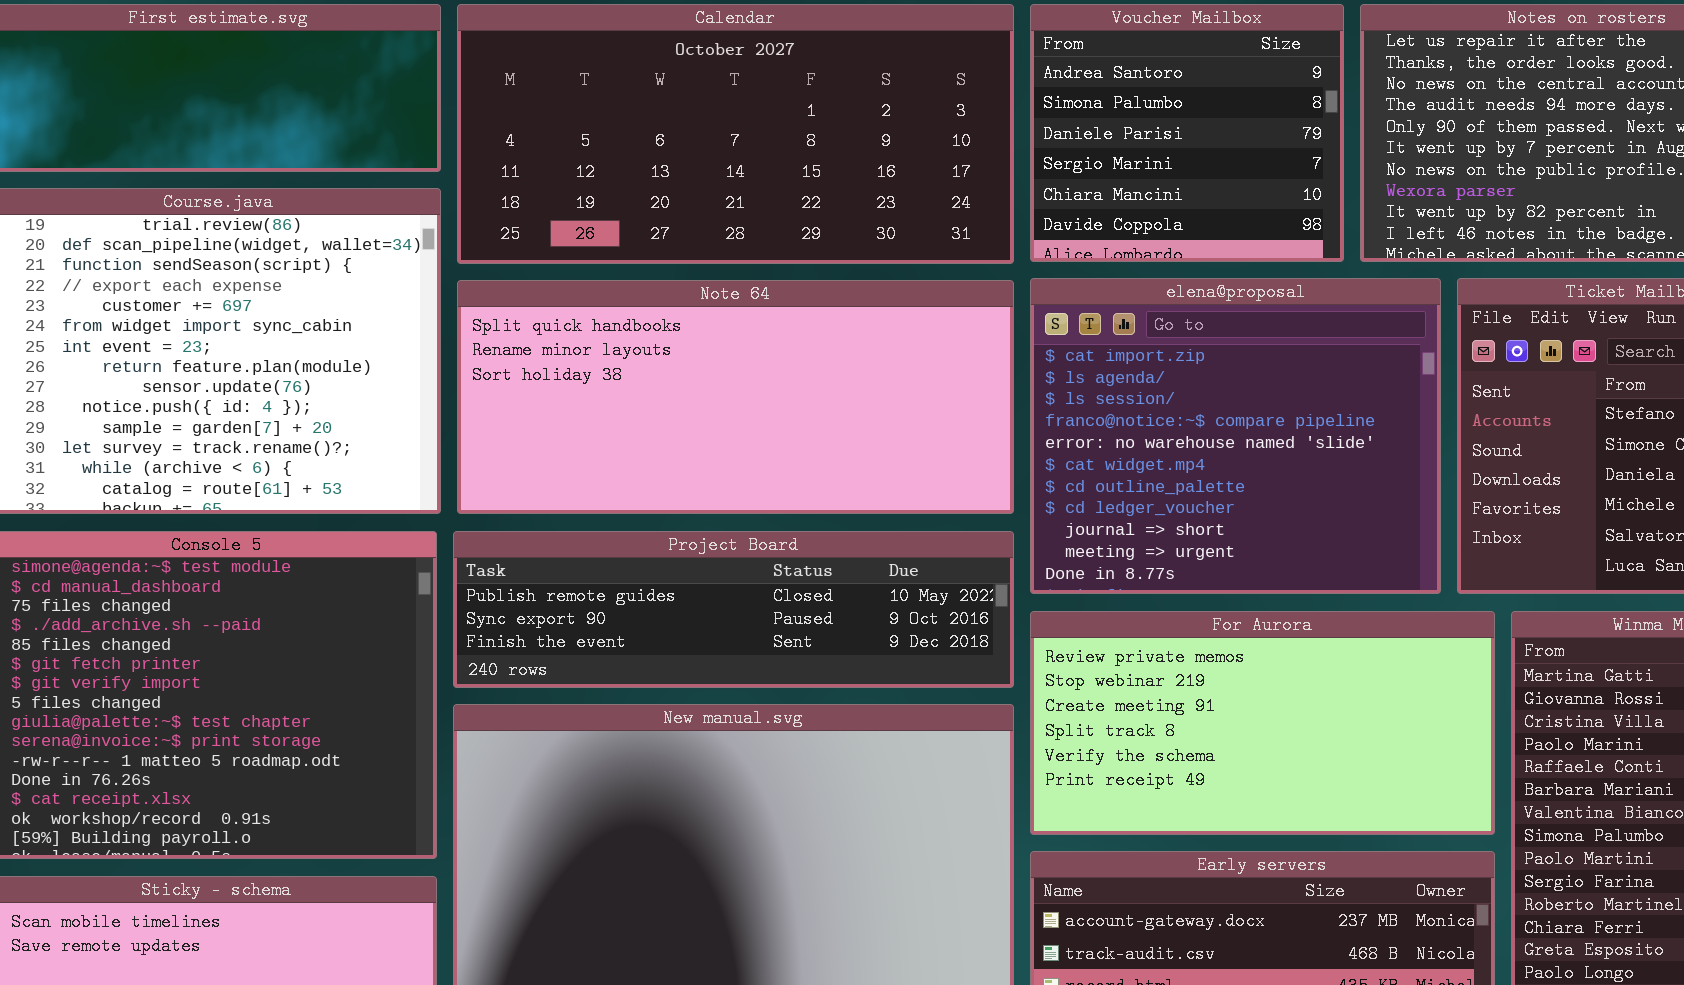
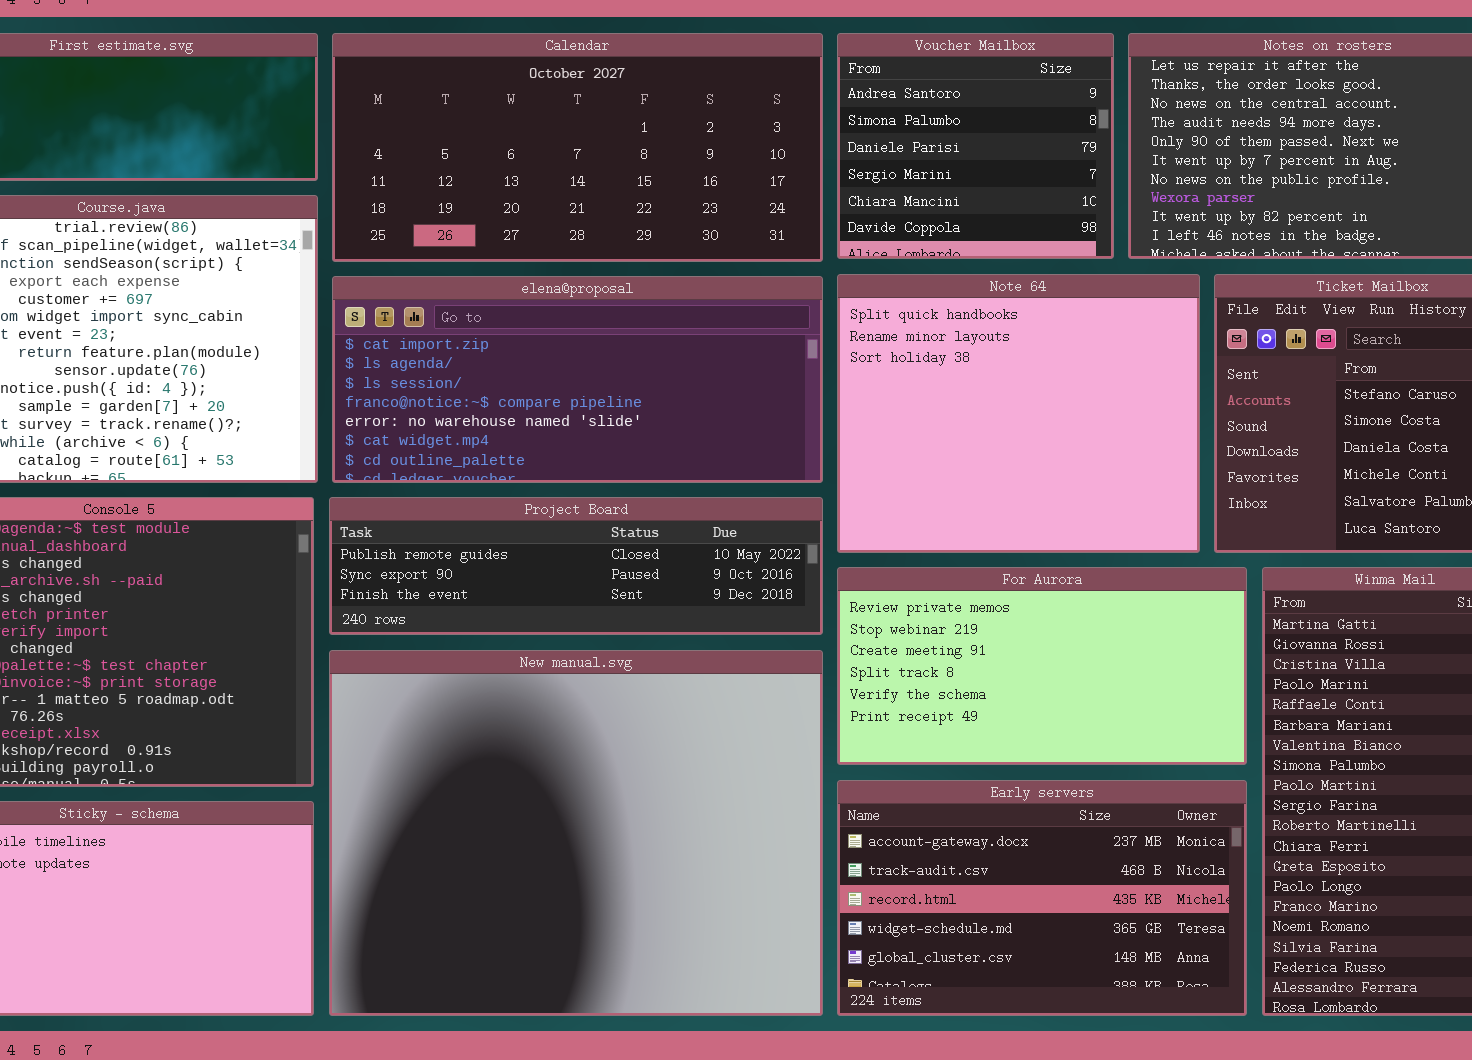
elena@proposal: [1030,278,1441,594] -> [332,276,823,483], moved, resized
Note 64: [457,280,1014,514] -> [837,274,1200,553], moved, resized

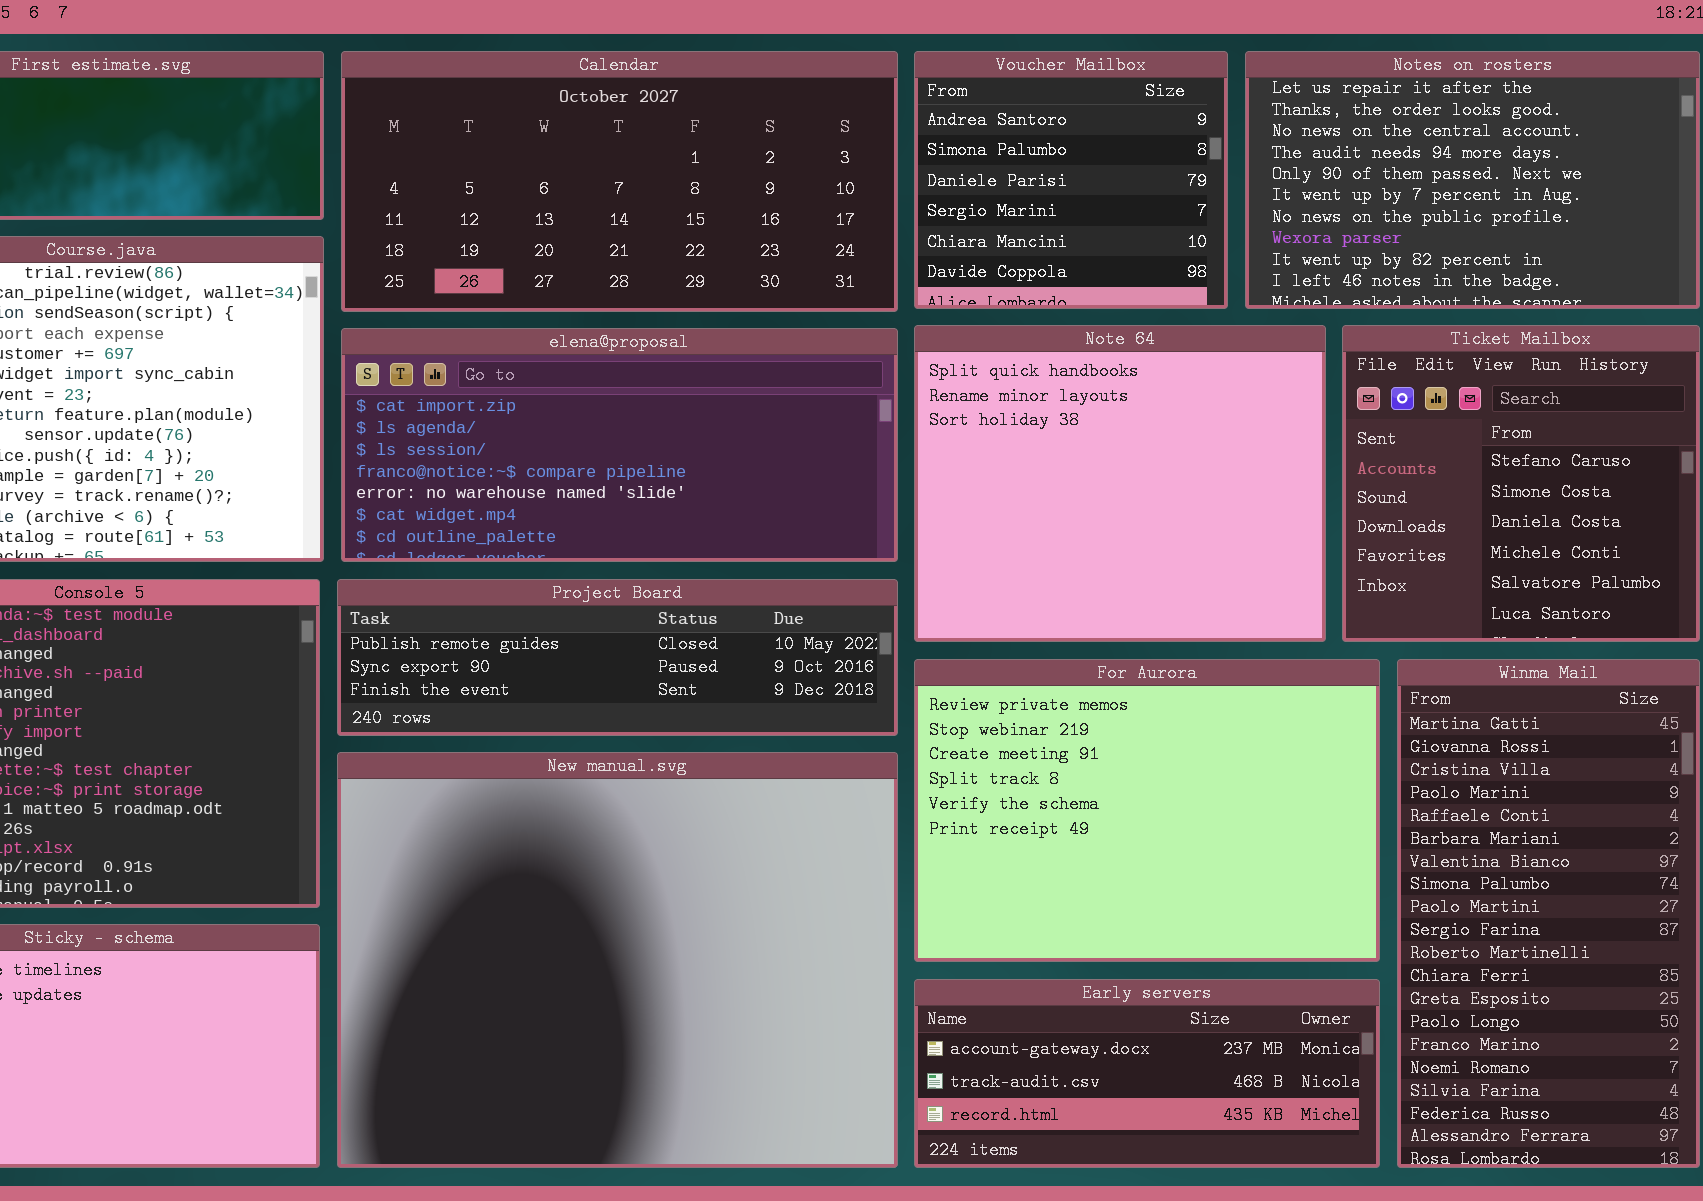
For Aurora: [837,567,1247,765] -> [914,659,1380,962], resized
Early servers: [837,780,1247,1016] -> [914,979,1380,1168], resized

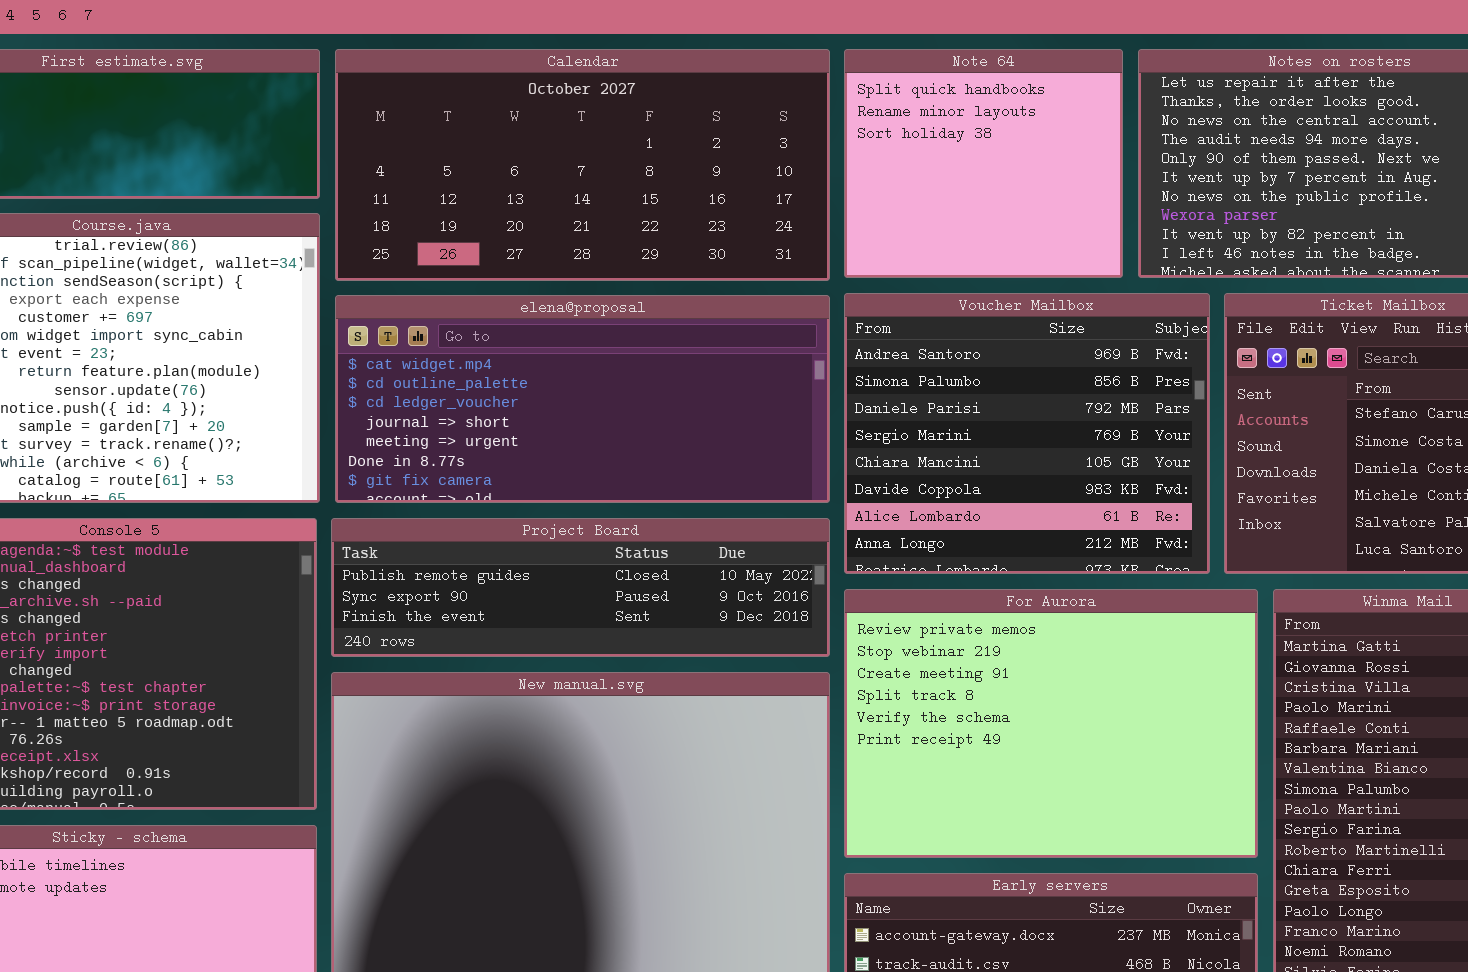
Voucher Mailbox: [914,51,1228,309] -> [844,293,1210,574], moved, resized
Note 64: [914,325,1326,642] -> [844,49,1123,278], moved, resized
elena@proposal: [341,328,898,562] -> [335,295,830,503], scrolled down 5 rows

